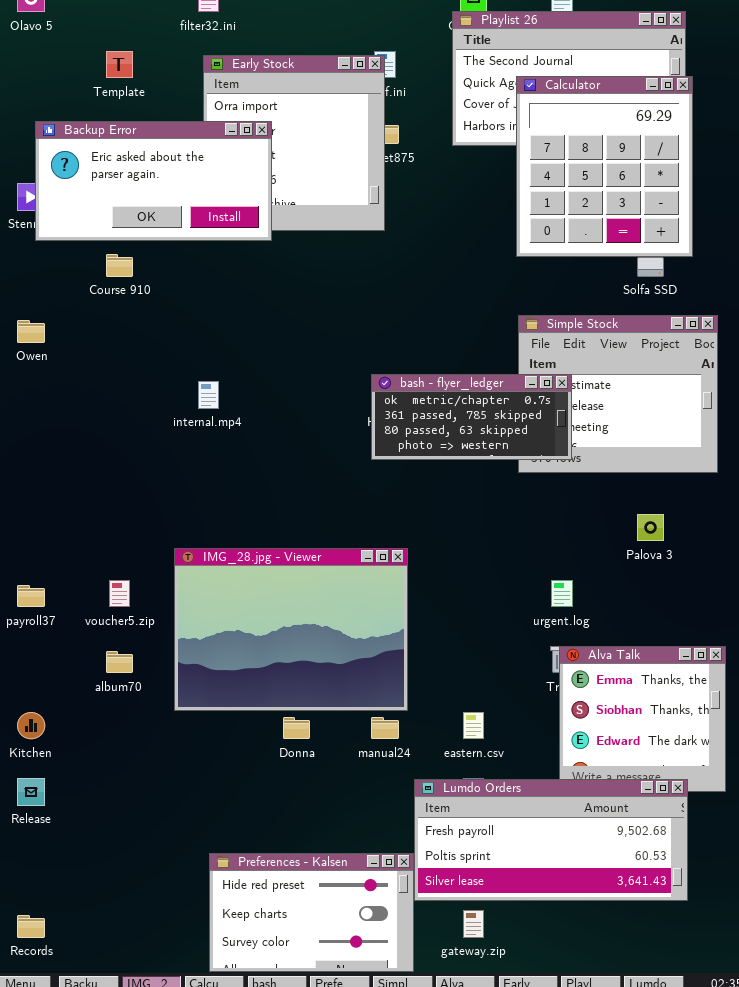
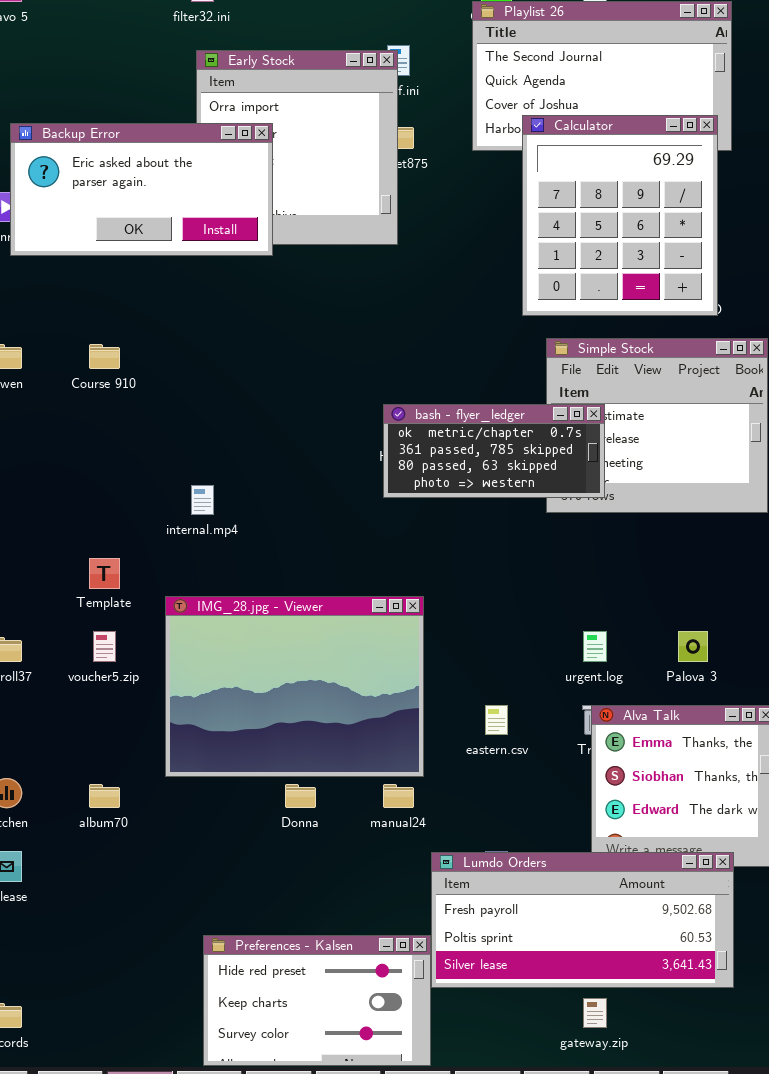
Template: [106,51,133,78] -> [89,558,120,589], moved
Calculator: [516,76,693,257] -> [522,115,718,316], moved
Course 910: [106,254,133,277] -> [89,344,120,369], moved
internal.mp4: [198,381,219,409] -> [191,485,214,515], moved
Palova 3: [637,514,664,541] -> [678,631,708,662], moved
album70: [106,651,133,673] -> [89,784,120,808], moved
eastern.csv: [463,712,484,739] -> [485,705,508,735], moved
gateway.zip: [463,910,484,938] -> [583,998,607,1028], moved

